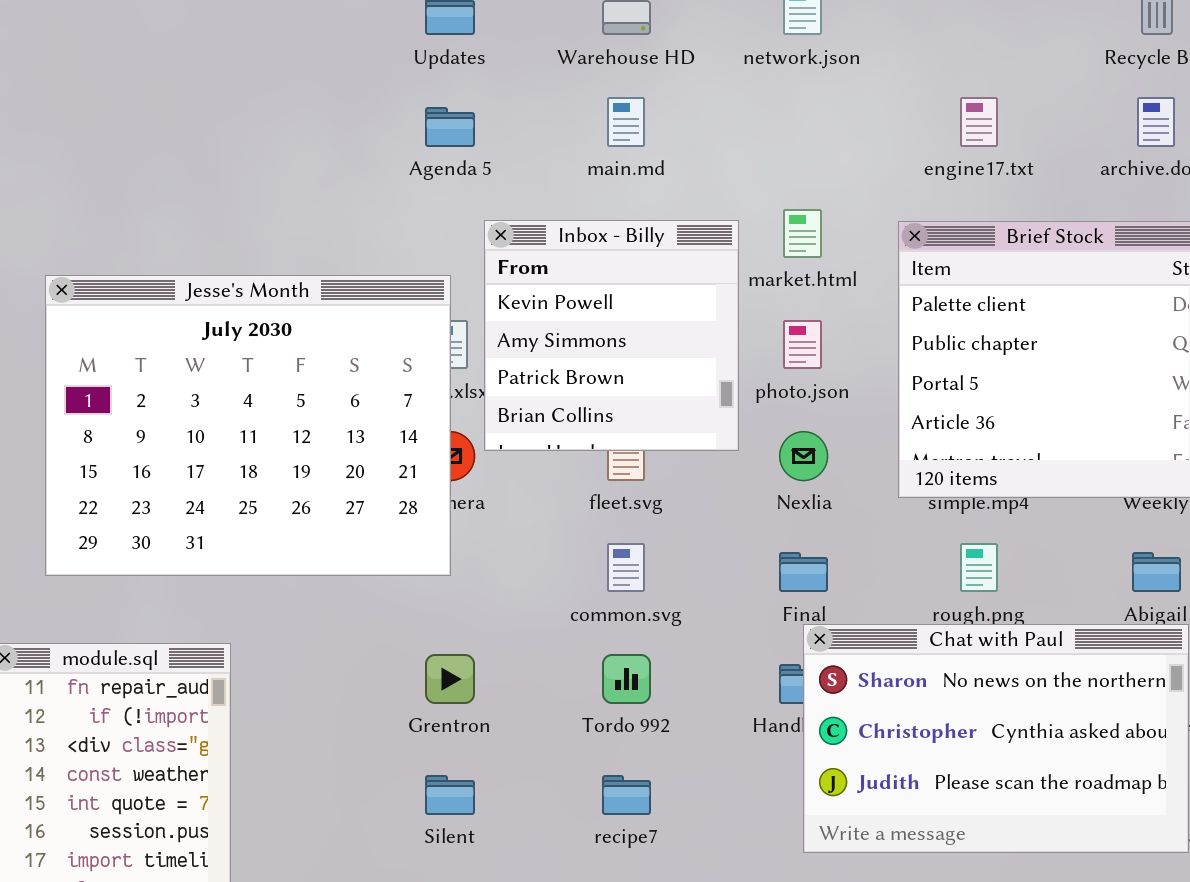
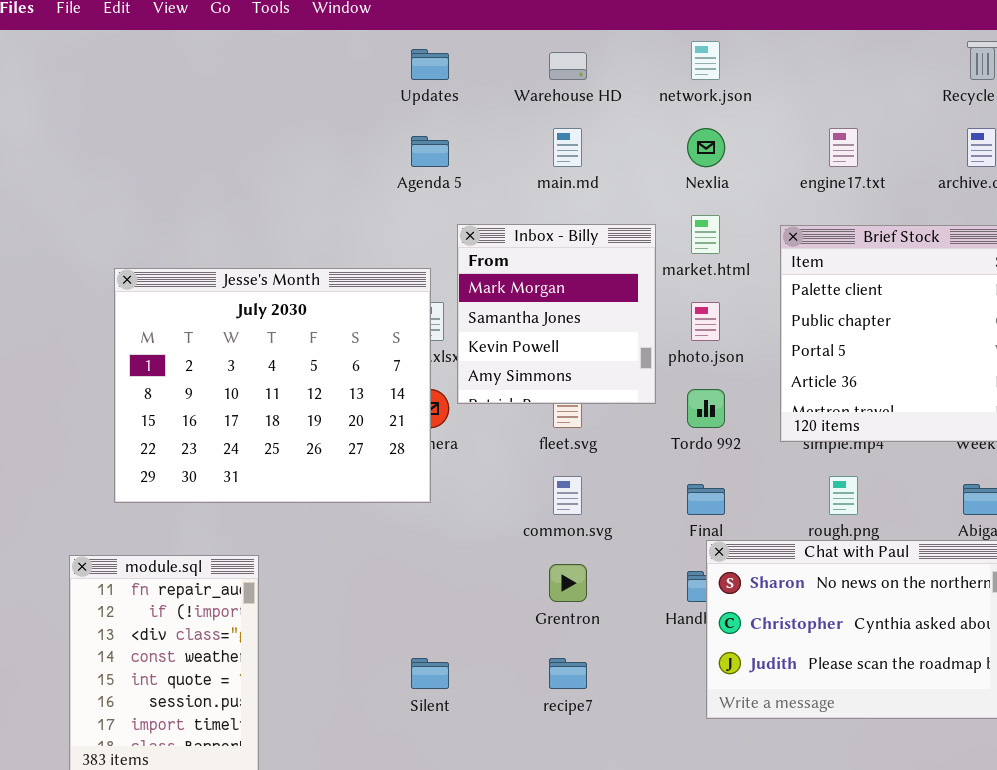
Inbox - Billy: [484,220,739,451] -> [457,224,656,404], scrolled up 2 rows
Nexlia: [779,431,828,481] -> [687,128,725,167], moved
Grentron: [425,654,475,704] -> [549,564,587,602], moved
Tordo 992: [602,654,651,704] -> [687,389,725,428], moved

